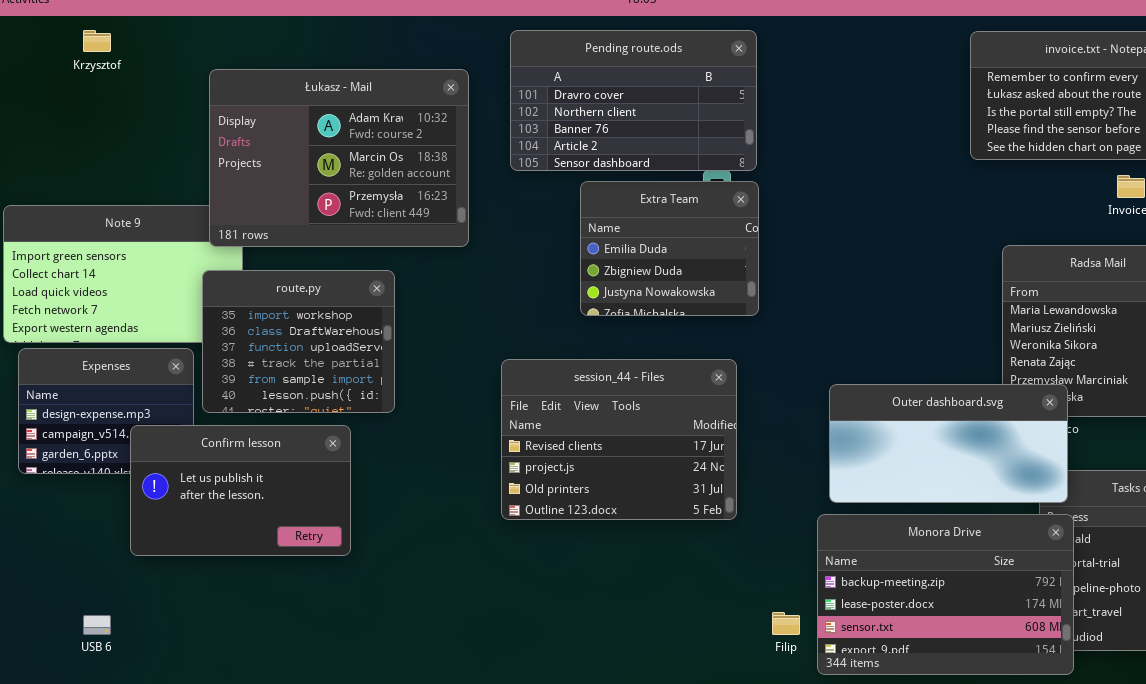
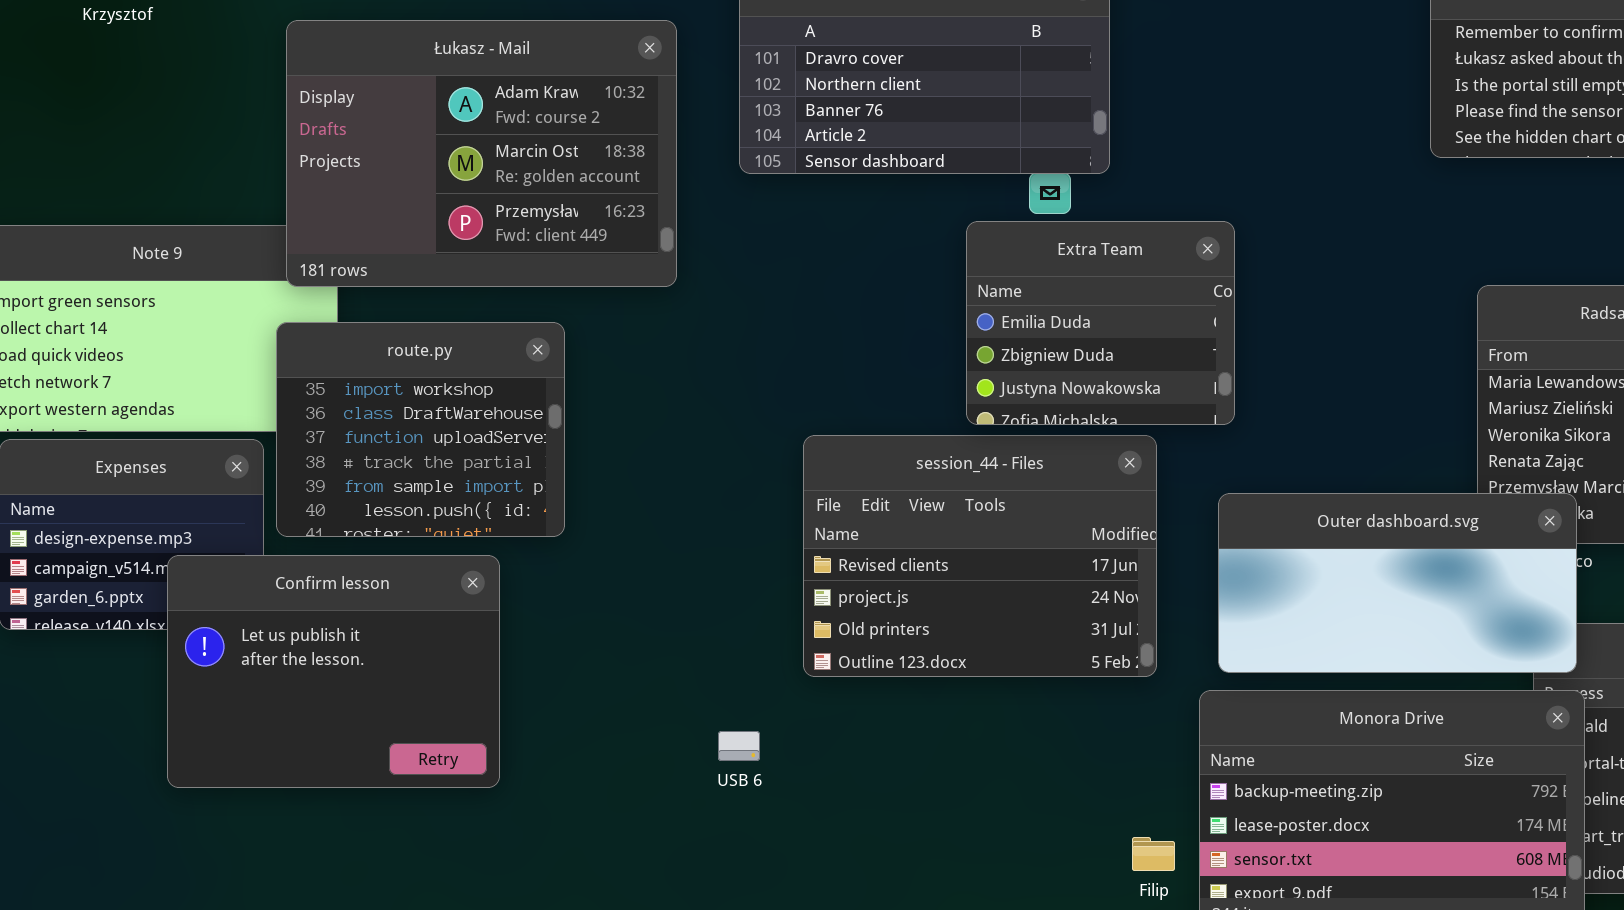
Extra Team: [580,181,759,316] -> [966,221,1235,425], moved
session_44 - Files: [501,359,737,520] -> [803,435,1157,677], moved
Confirm lesson: [130,425,351,556] -> [167,555,500,788], resized
USB 6: [83,615,111,635] -> [718,731,760,761], moved

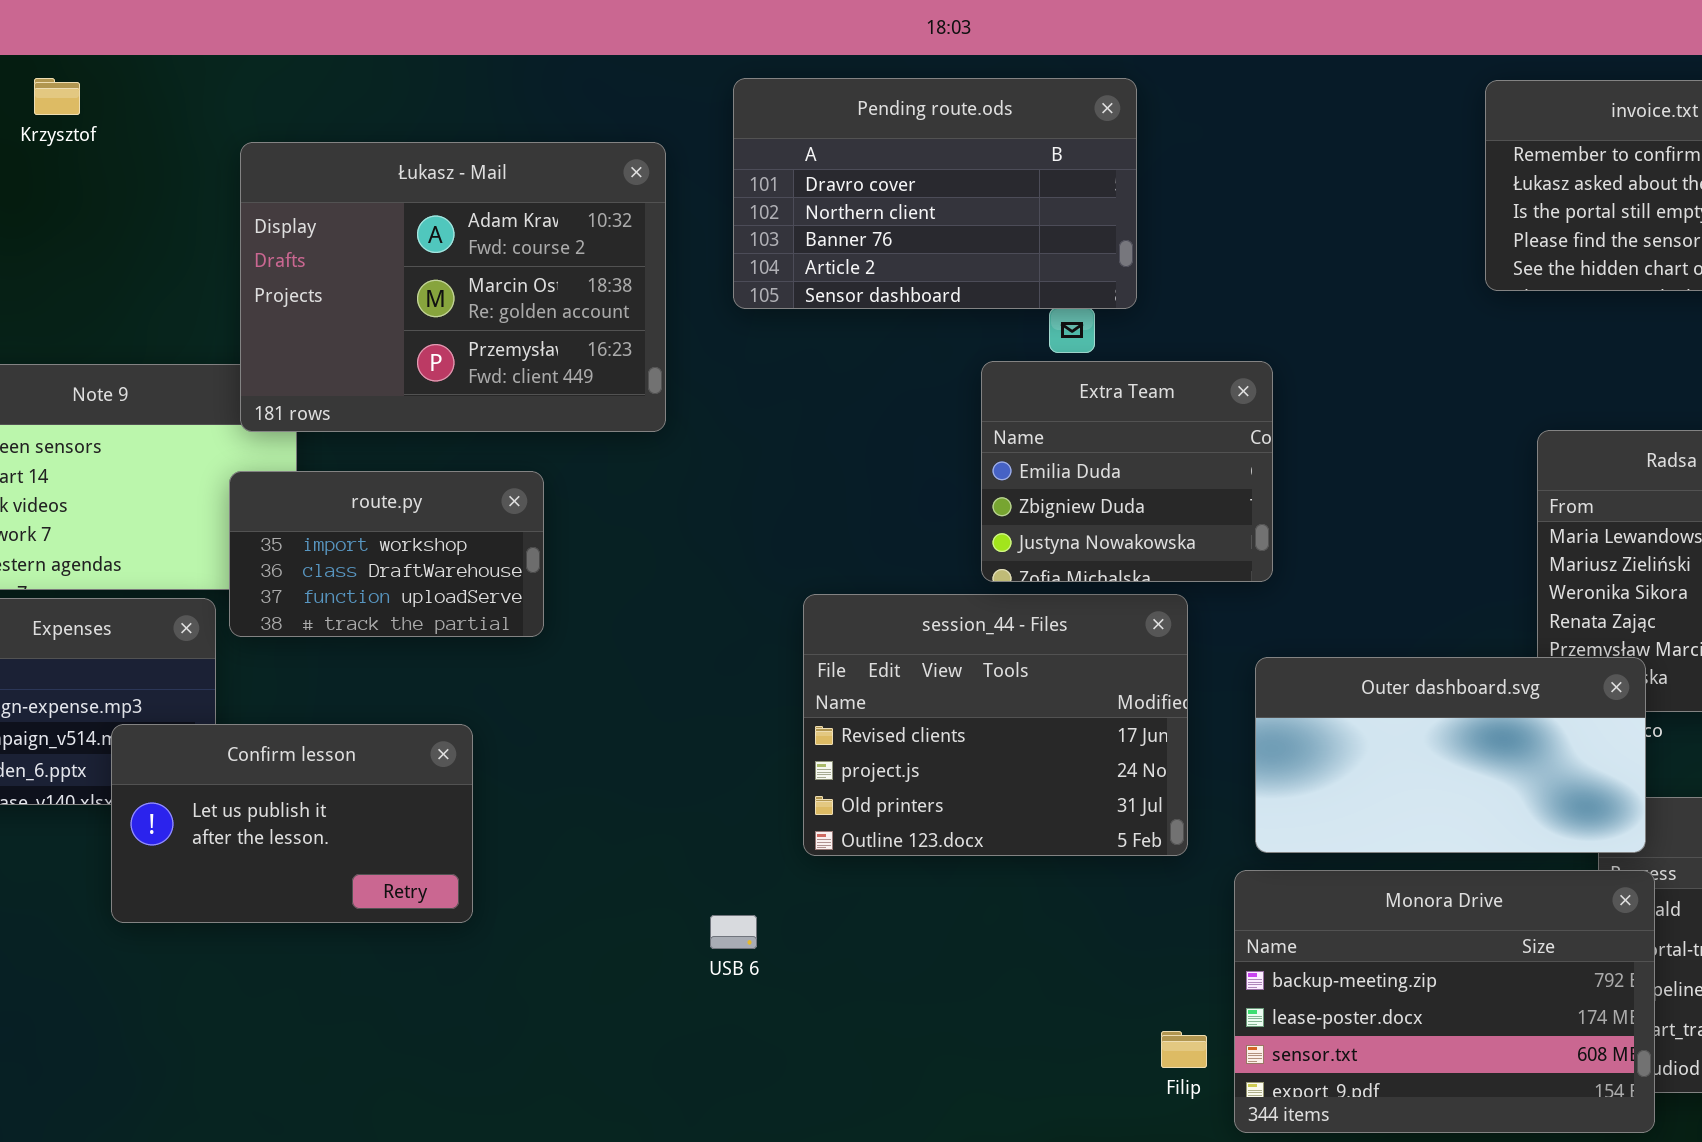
route.py: [276,322,565,537] -> [229,471,544,637], resized
Confirm lesson: [167,555,500,788] -> [111,724,473,923], resized

